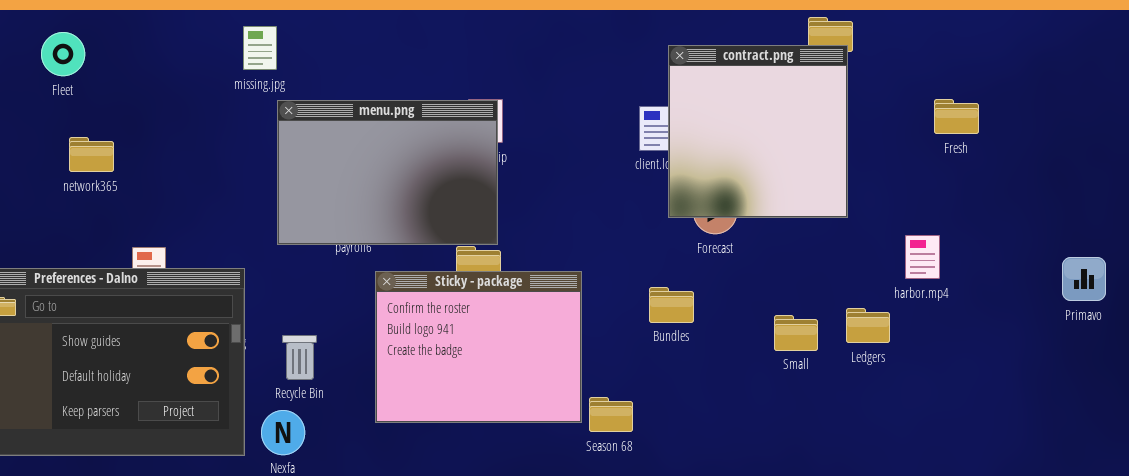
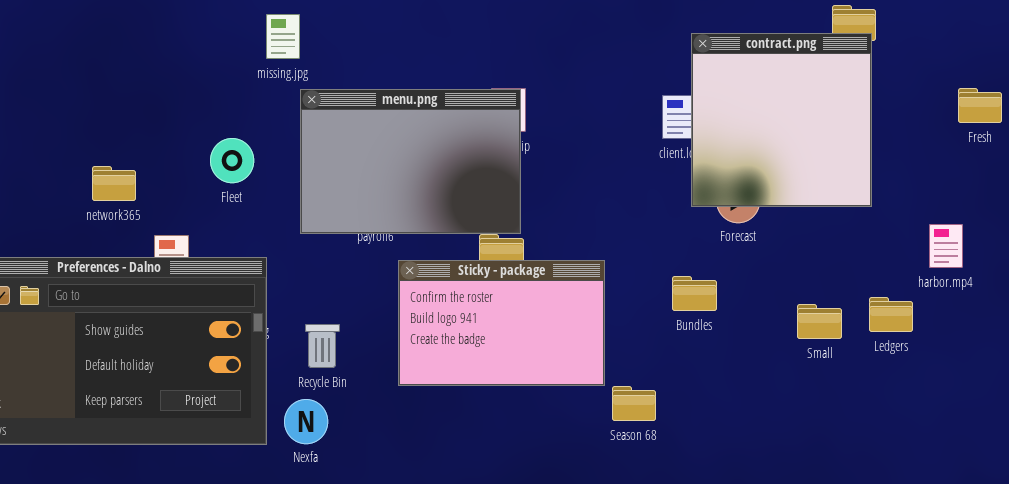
Fleet: [41,32,85,76] -> [210,138,254,183], moved
network365: [69,137,114,172] -> [92,166,136,201], moved
Sticky - package: [375,271,582,423] -> [398,260,605,386], resized

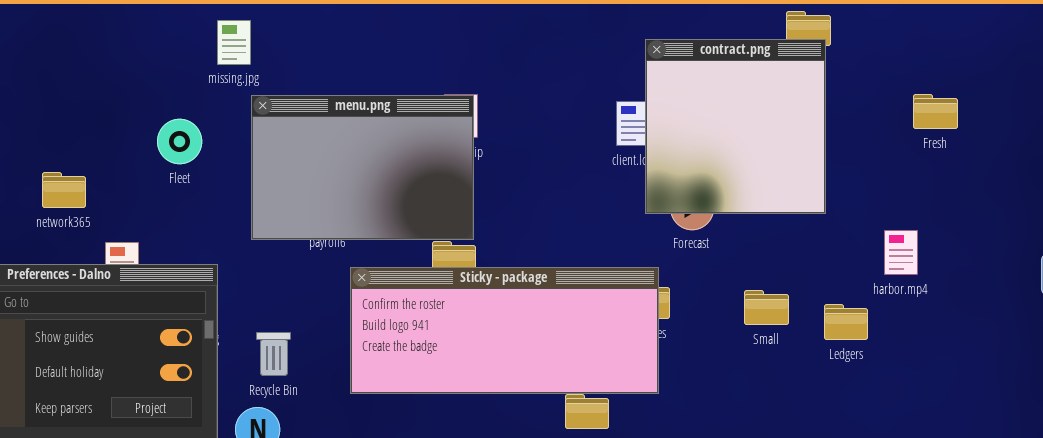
Fleet: [210,138,254,183] -> [157,119,202,164], moved
Sticky - package: [398,260,605,386] -> [350,267,659,394], resized
Small: [797,304,842,339] -> [744,290,789,325], moved

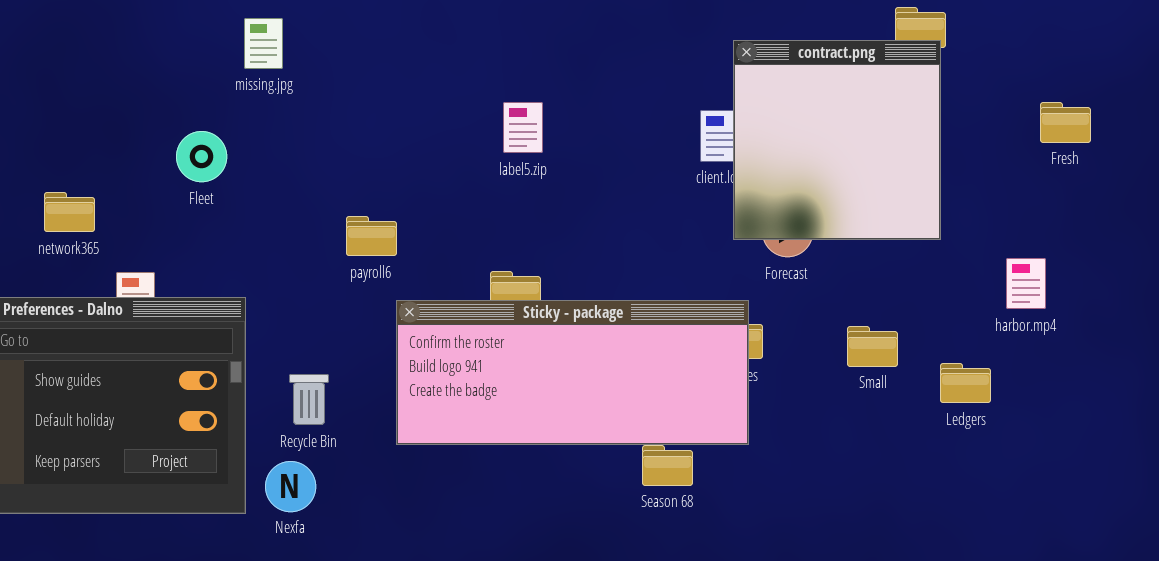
menu.png: [251,95,474,240] -> none, closed
Ledgers: [824,304,868,340] -> [940,363,991,403], moved

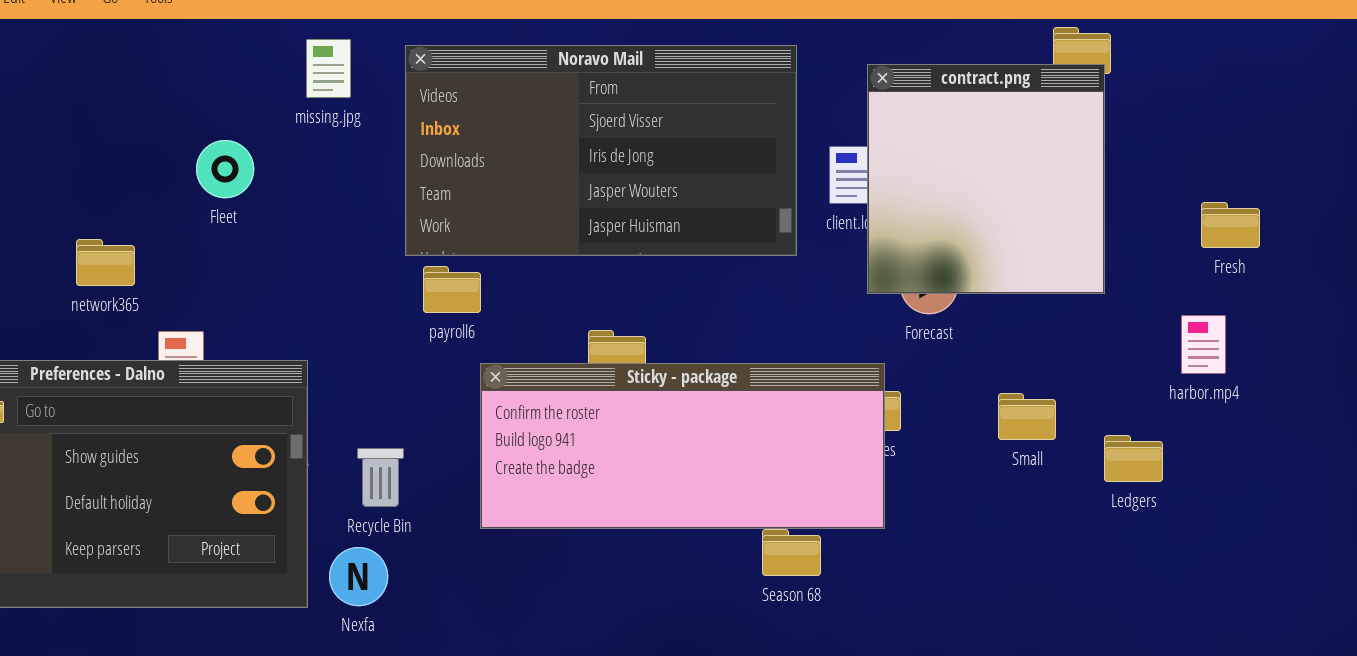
Noravo Mail: none -> [405,45,797,256], opened
Fresh: [1040,102,1091,143] -> [1201,202,1260,248], moved
Fleet: [176,131,227,182] -> [196,140,254,198], moved

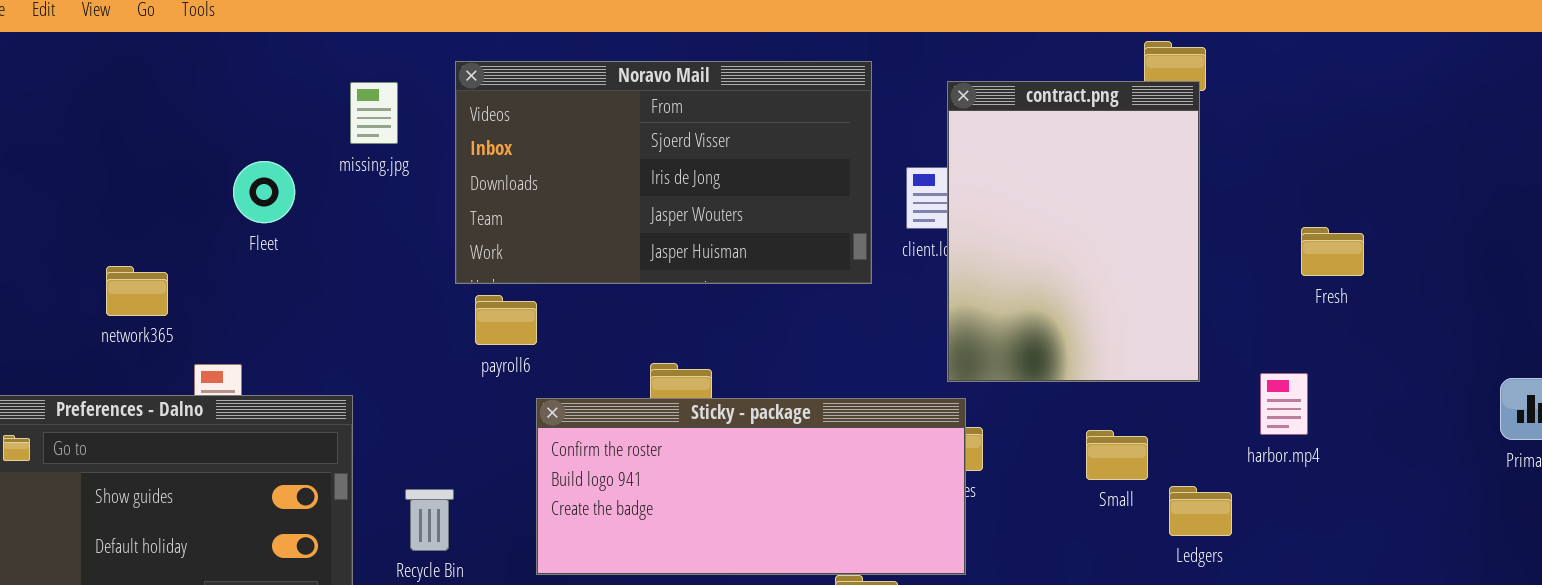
missing.jpg: [306,39,351,98] -> [350,82,398,144], moved
contract.png: [867,64,1105,294] -> [947,81,1200,382], resized
harbor.mp4: [1181,315,1226,374] -> [1260,373,1308,435], moved
Ledgers: [1104,435,1163,482] -> [1169,486,1232,536], moved

